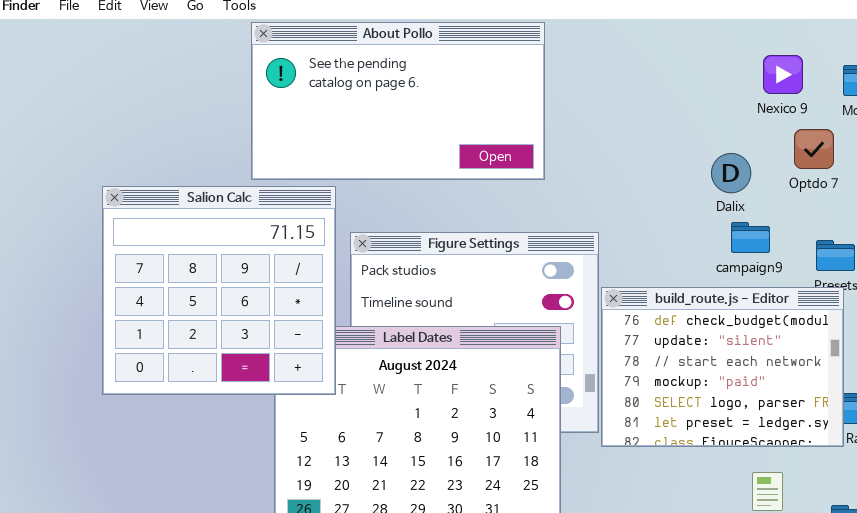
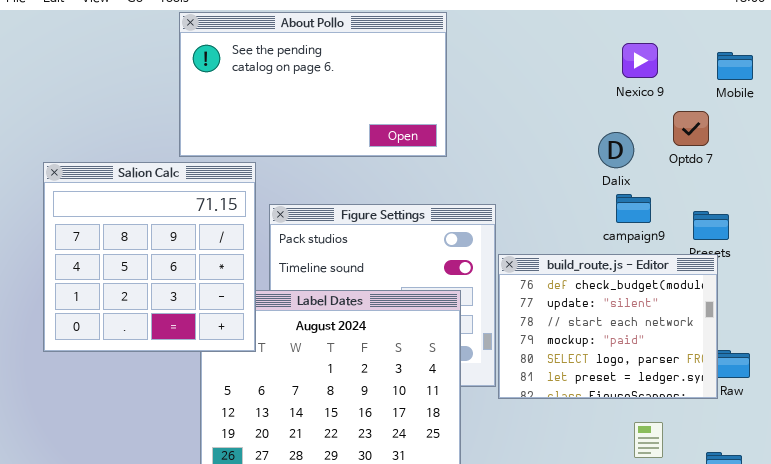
Nexico 9: [763,55,803,94] -> [622,43,658,78], moved

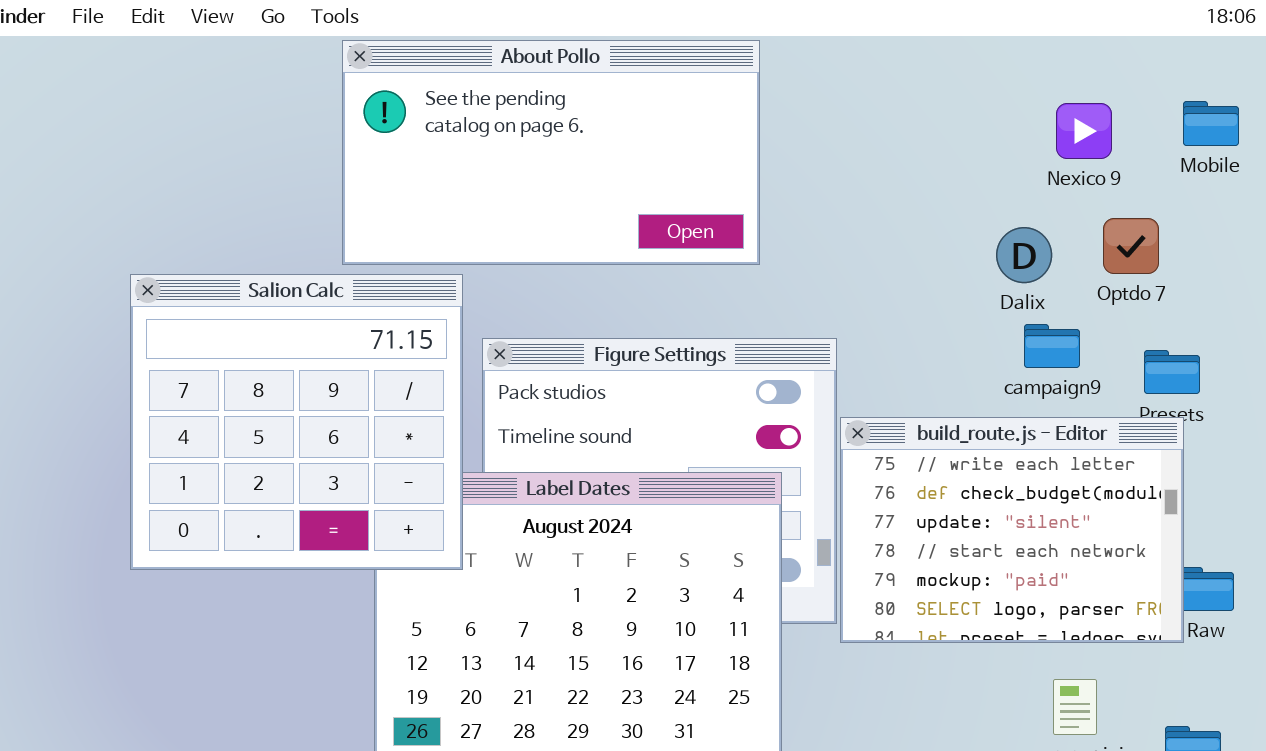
Nexico 9: [622,43,658,78] -> [1056,103,1112,159], moved
Optdo 7: [673,111,709,146] -> [1103,218,1159,274], moved
build_route.js - Editor: [498,254,718,399] -> [840,417,1184,643], scrolled up 1 row

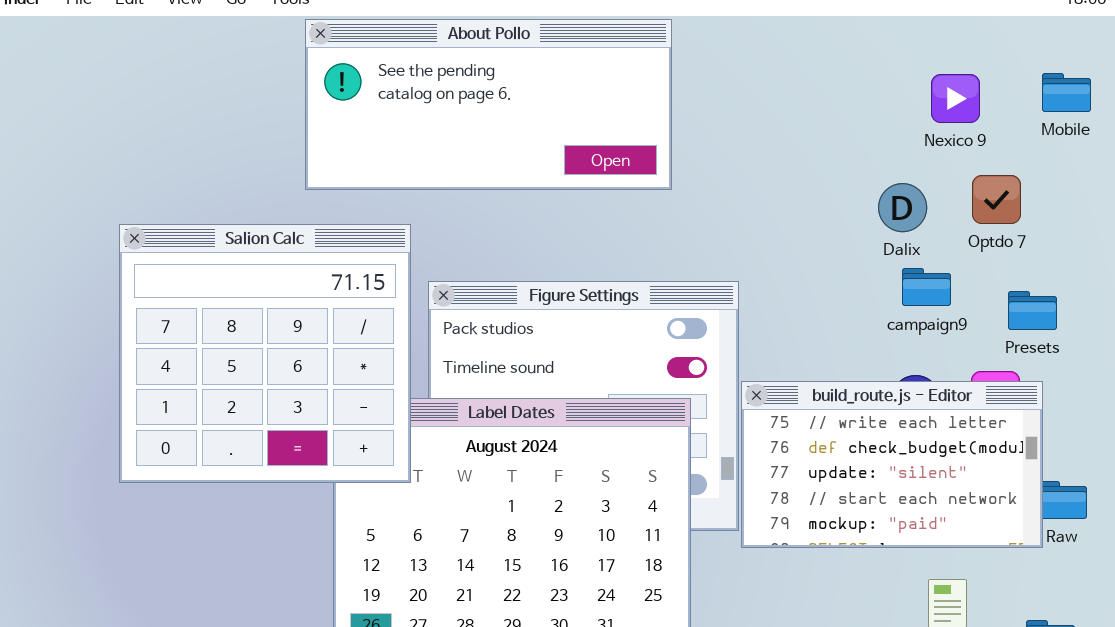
About Pollo: [342,40,760,265] -> [305,19,672,190], resized
build_route.js - Editor: [840,417,1184,643] -> [741,381,1043,548], resized

